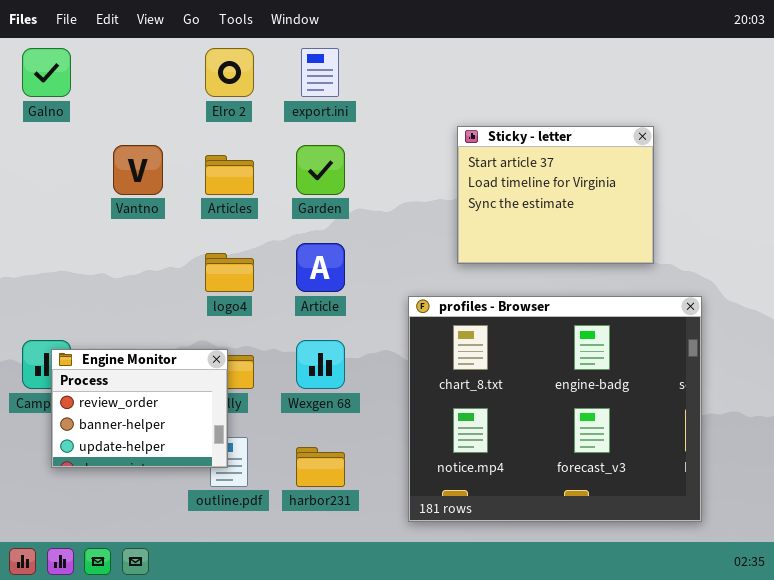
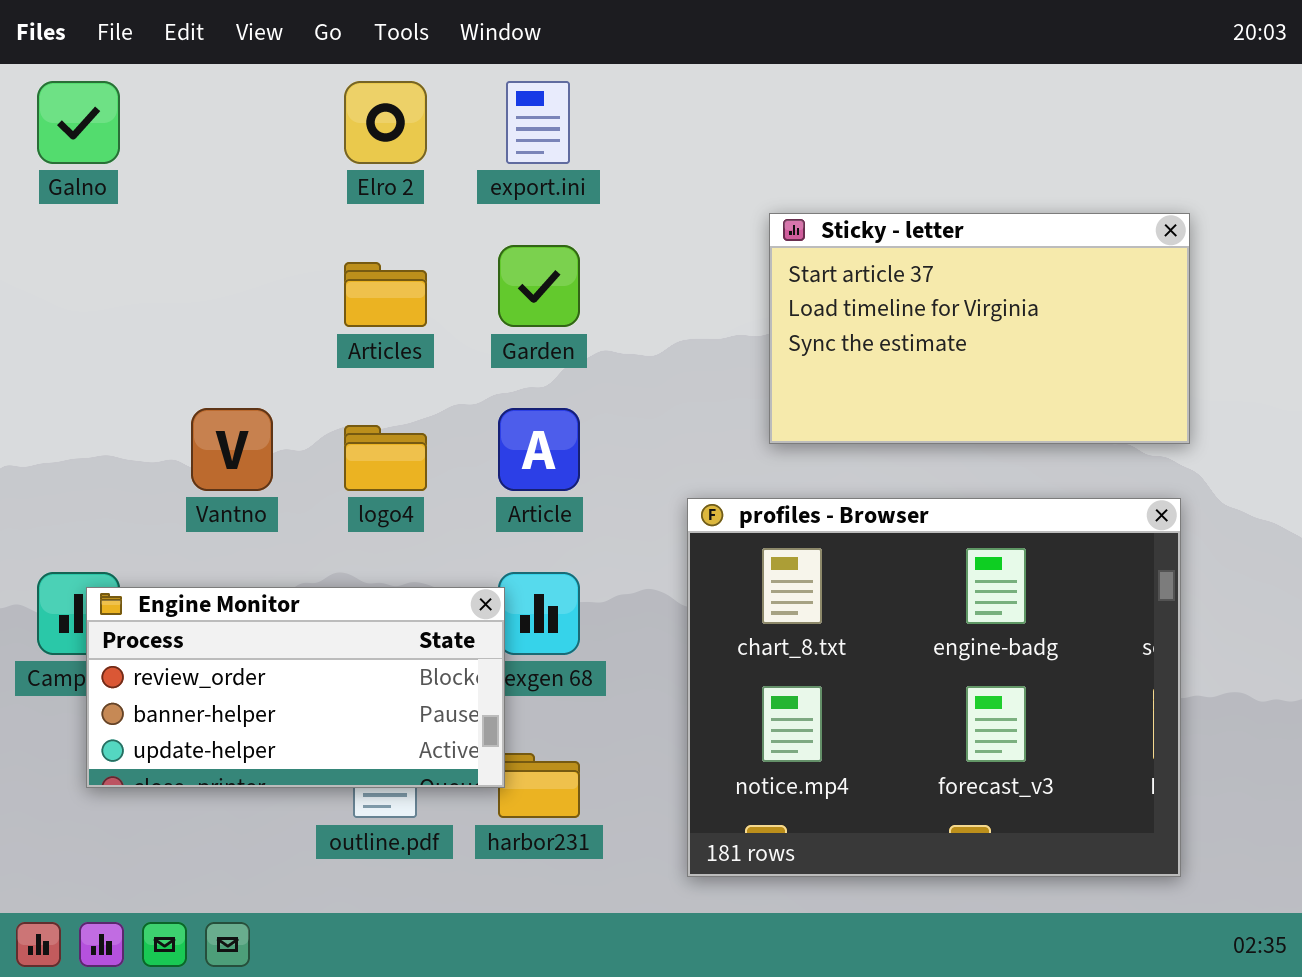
Sticky - letter: [457,126,654,264] -> [769,213,1190,444], resized
Vantno: [113,145,163,195] -> [191,408,273,491], moved
Engine Monitor: [51,349,228,468] -> [86,587,505,788], resized

